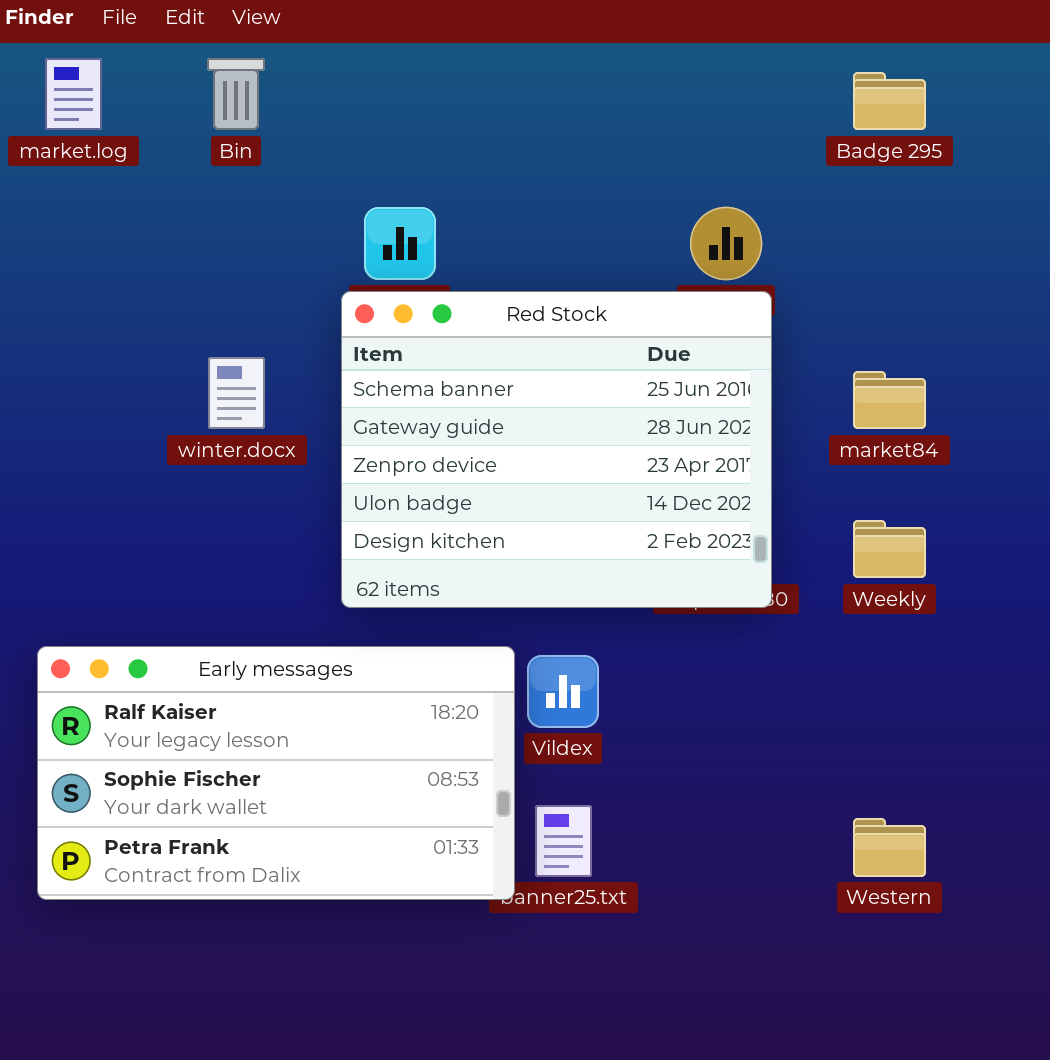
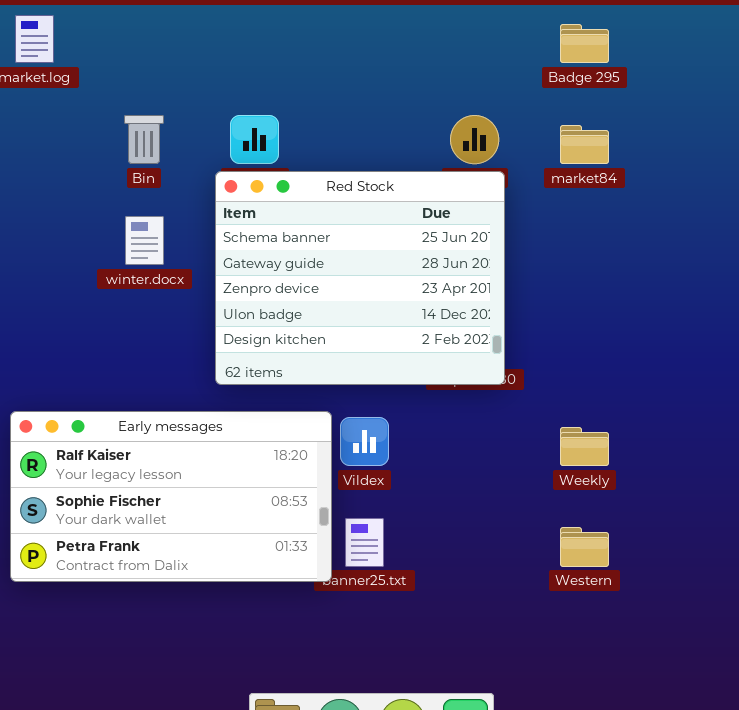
Bin: [207,58,265,130] -> [124,115,164,164], moved
market84: [853,371,926,429] -> [560,125,609,164], moved
Weekly: [853,520,926,578] -> [560,427,609,466], moved

